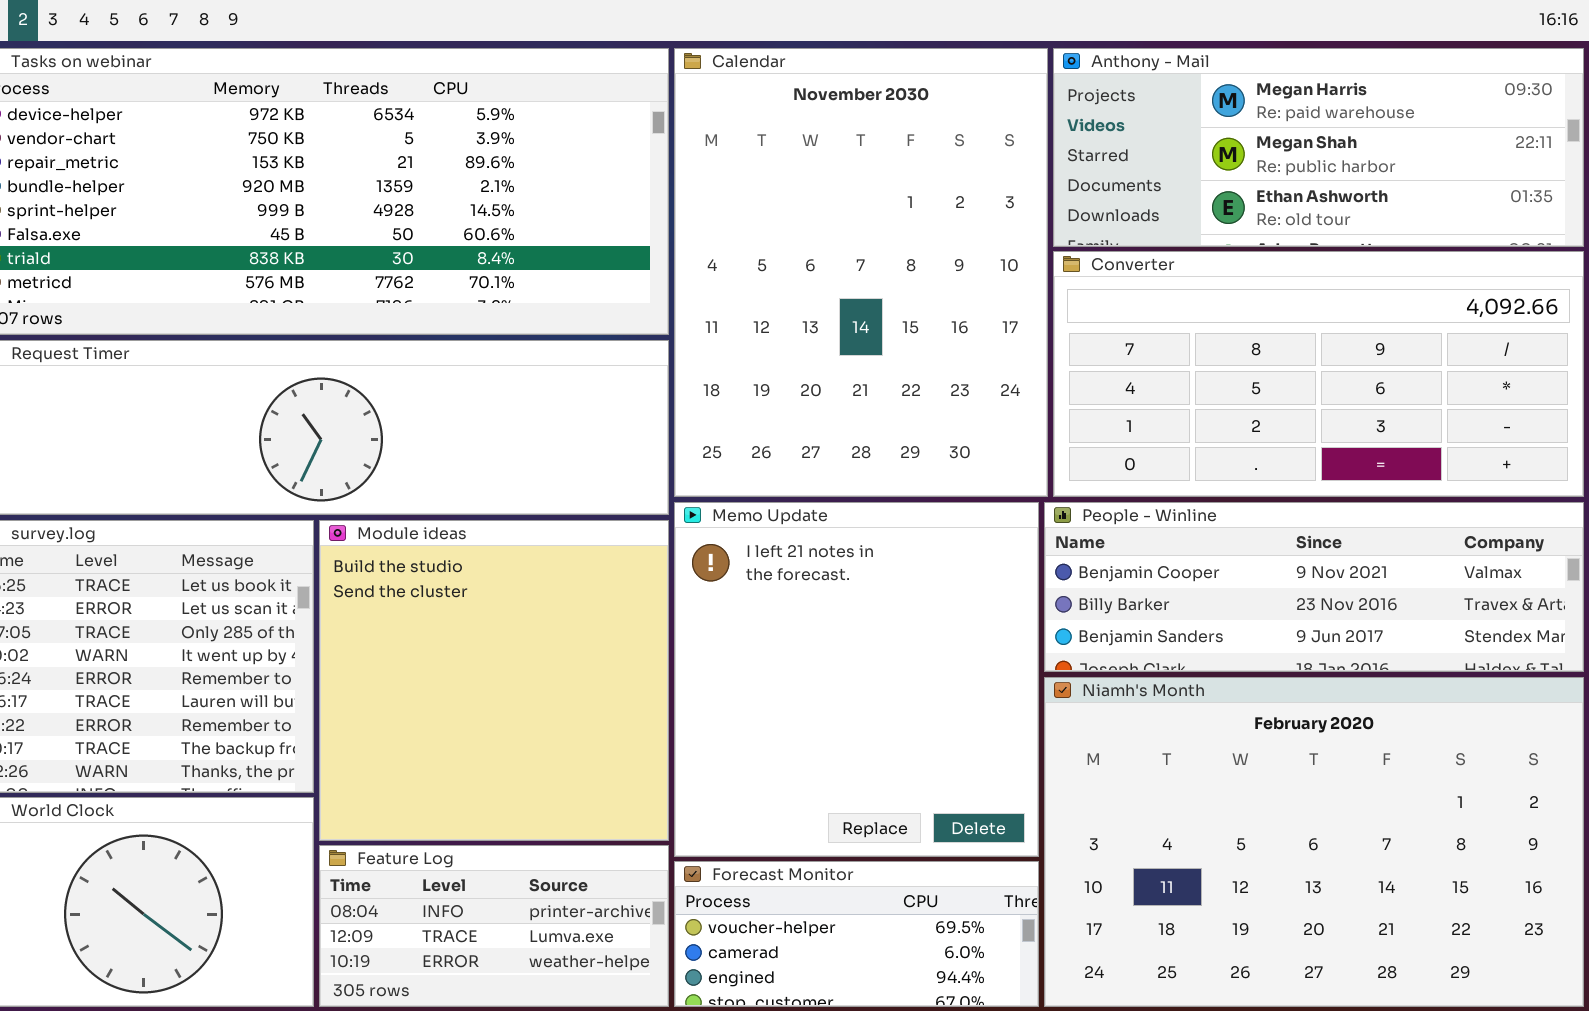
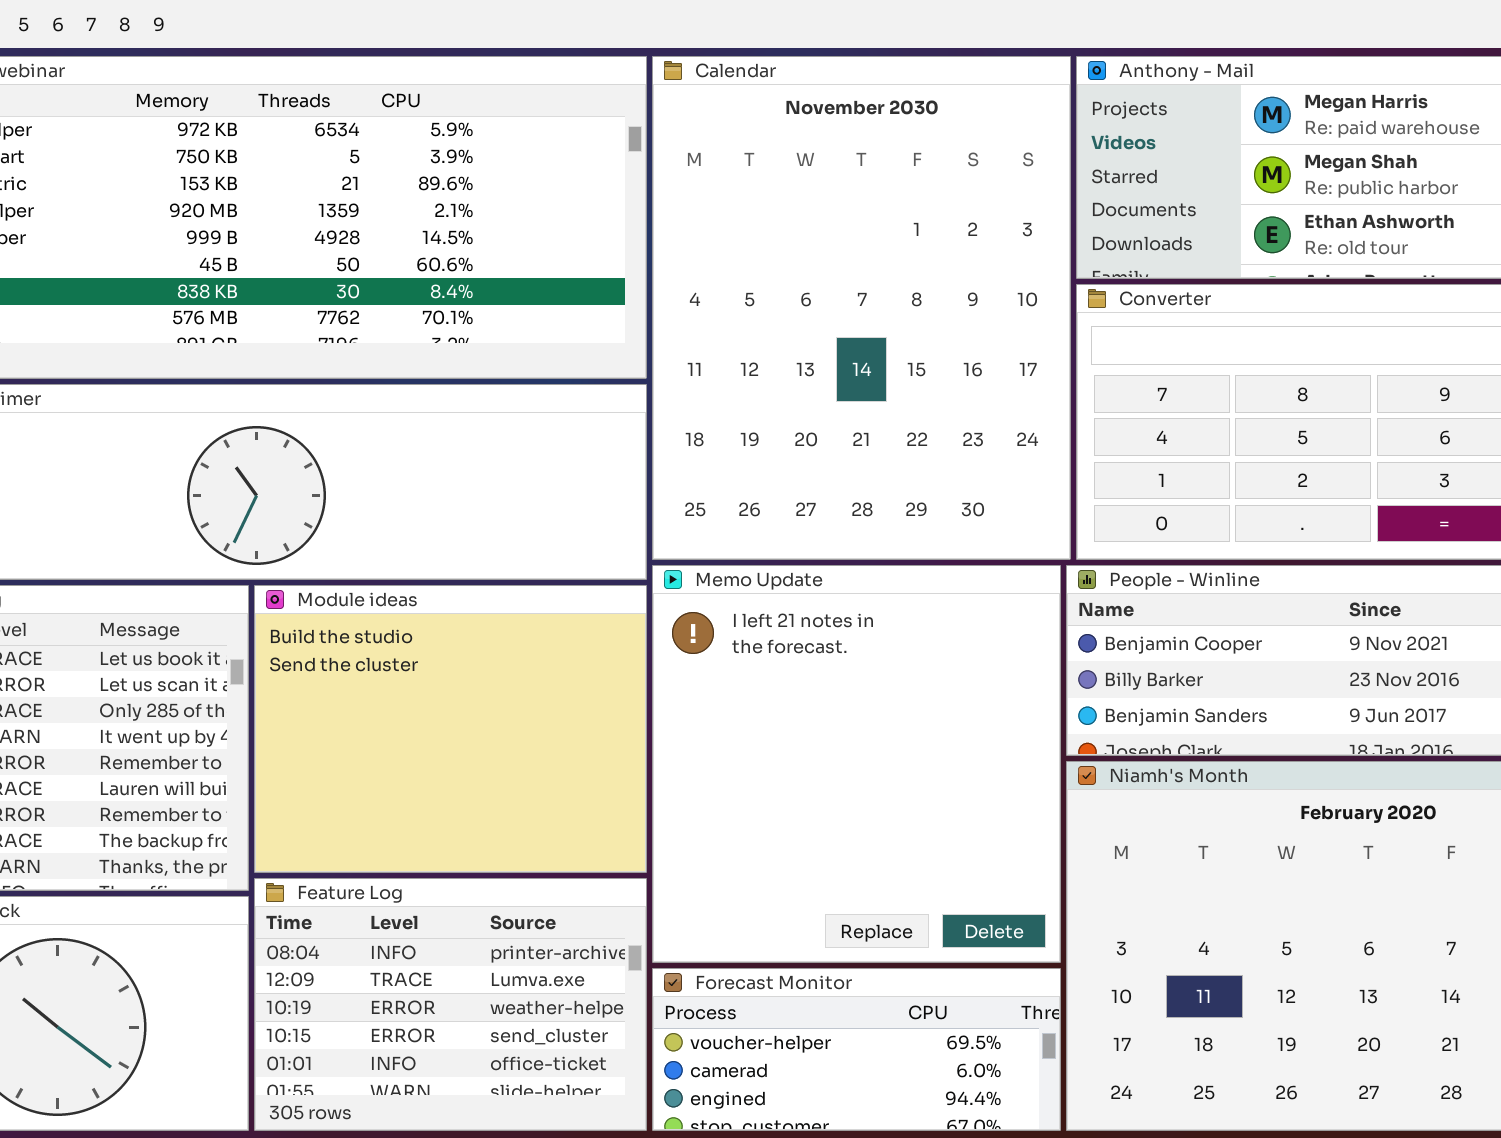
Module ideas: [319,520,669,841] -> [254,585,647,873], resized
Feature Log: [319,845,669,1007] -> [254,878,647,1131], resized

